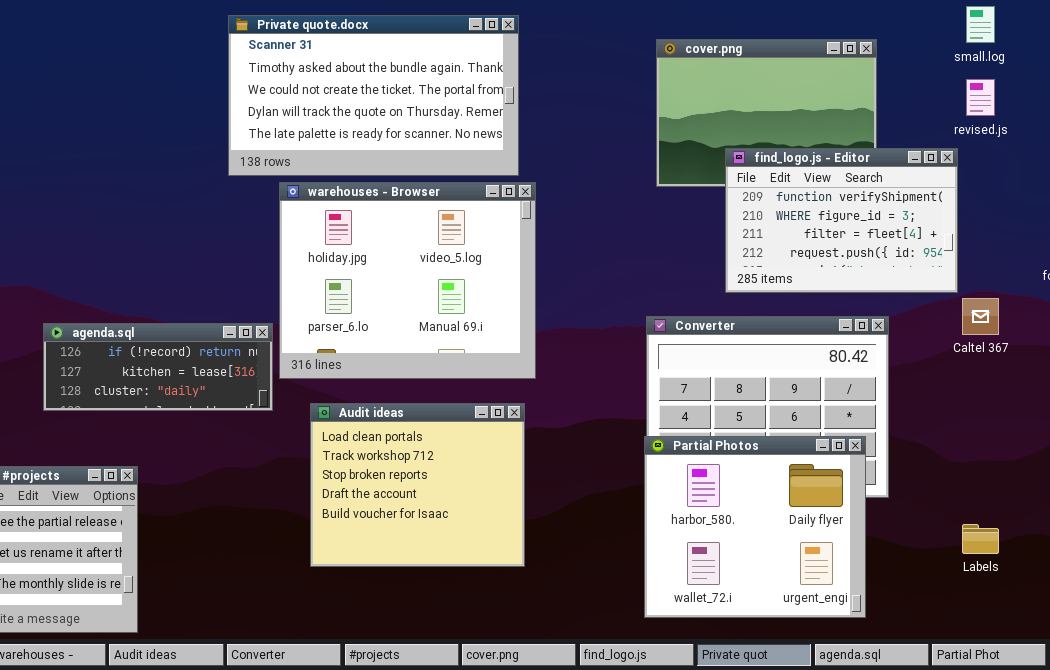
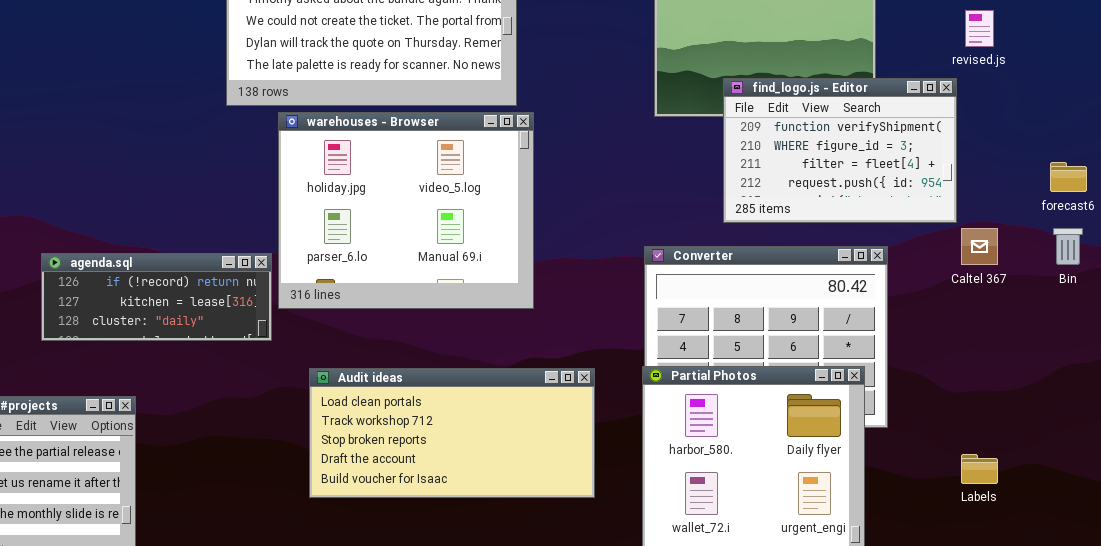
Audit ideas: [310,403,525,567] -> [309,368,595,498], resized

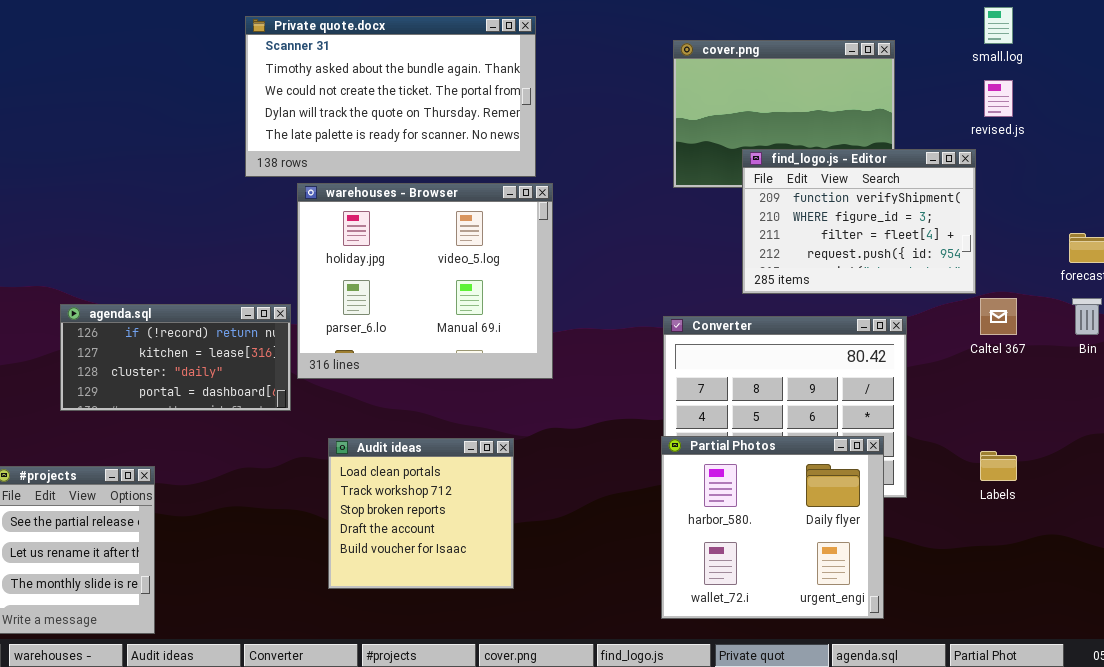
agenda.sql: [41,253,272,341] -> [60,304,291,411], resized
Audit ideas: [309,368,595,498] -> [328,438,514,589], resized
Labels: [961,454,998,484] -> [980,451,1017,481], moved

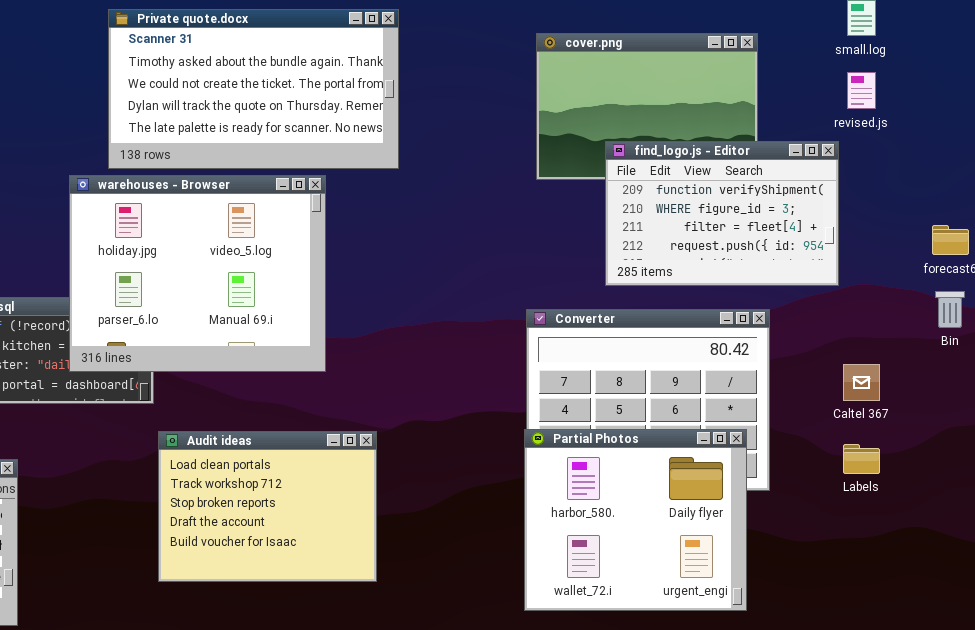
warehouses - Browser: [297,183,553,379] -> [69,175,326,372], moved
Caltel 367: [980,298,1017,335] -> [843,364,880,401], moved
Audit ideas: [328,438,514,589] -> [158,431,377,582], resized

